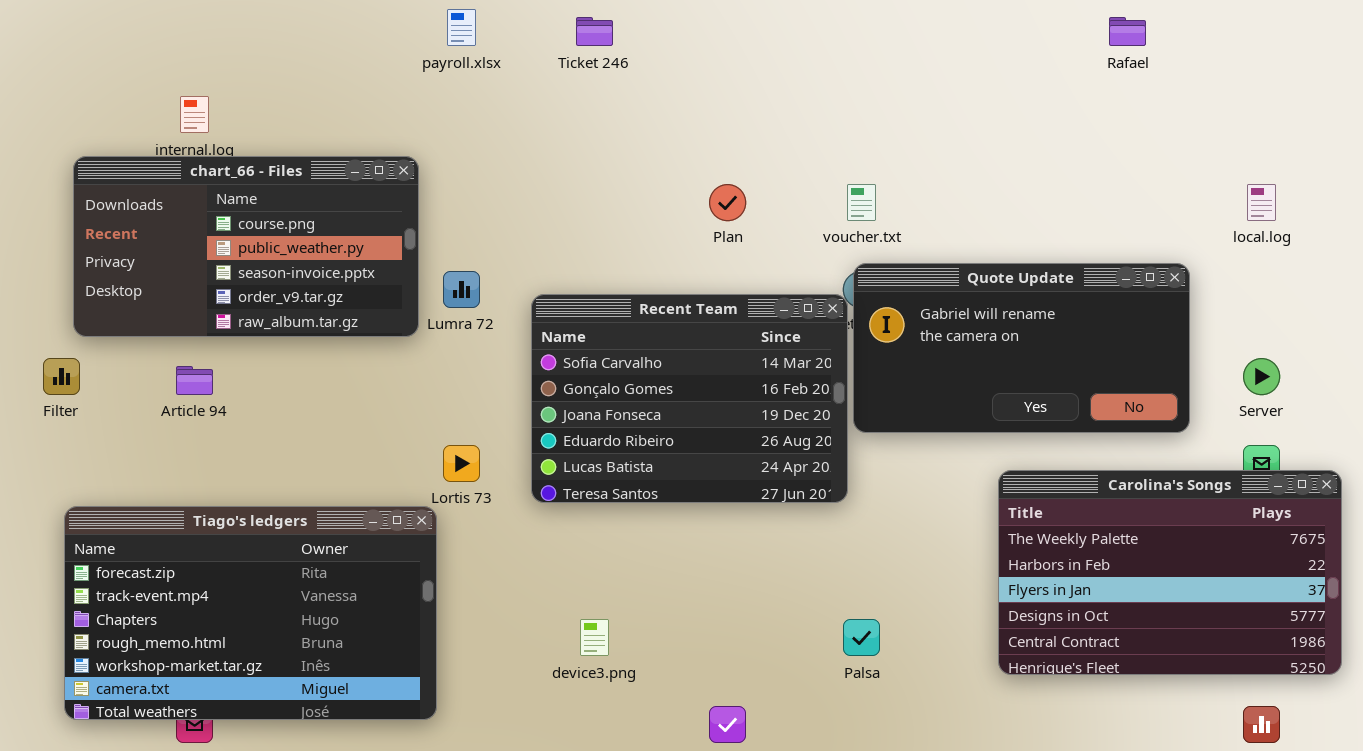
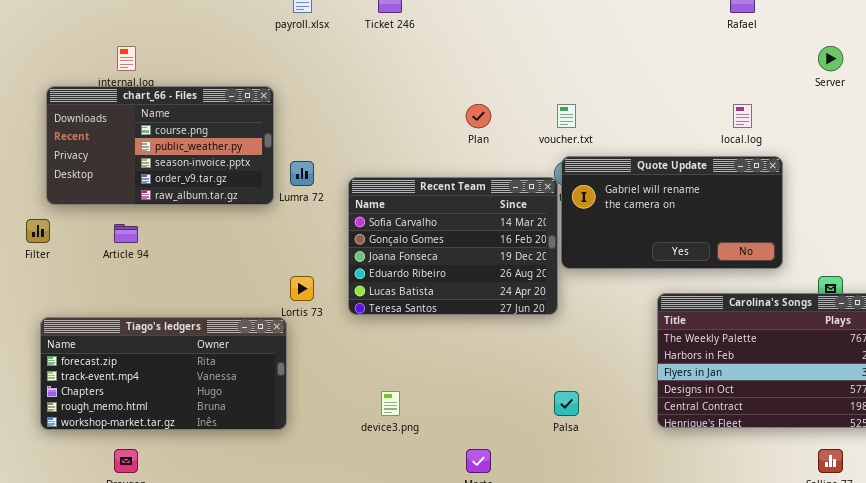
local.log: [1247,184,1276,221] -> [733,104,752,128], moved
Server: [1243,358,1280,395] -> [818,46,843,71], moved
Tiago's ledgers: [64,506,437,720] -> [40,317,287,430], resized

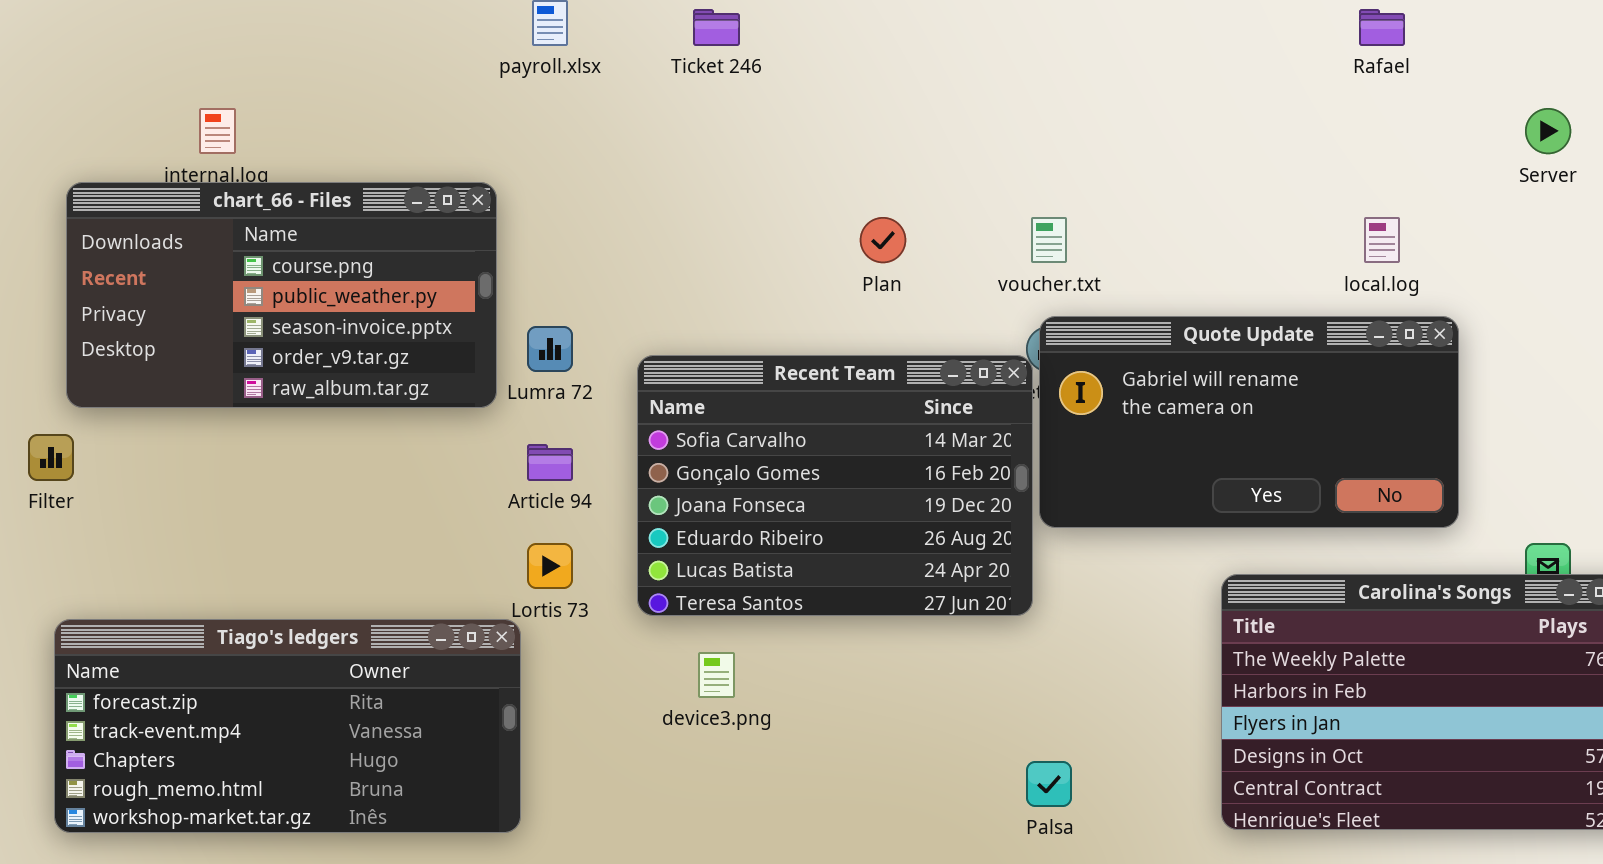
Article 94: [114,224,138,243] -> [527,444,573,481], moved
device3.png: [381,391,400,416] -> [698,652,735,698], moved

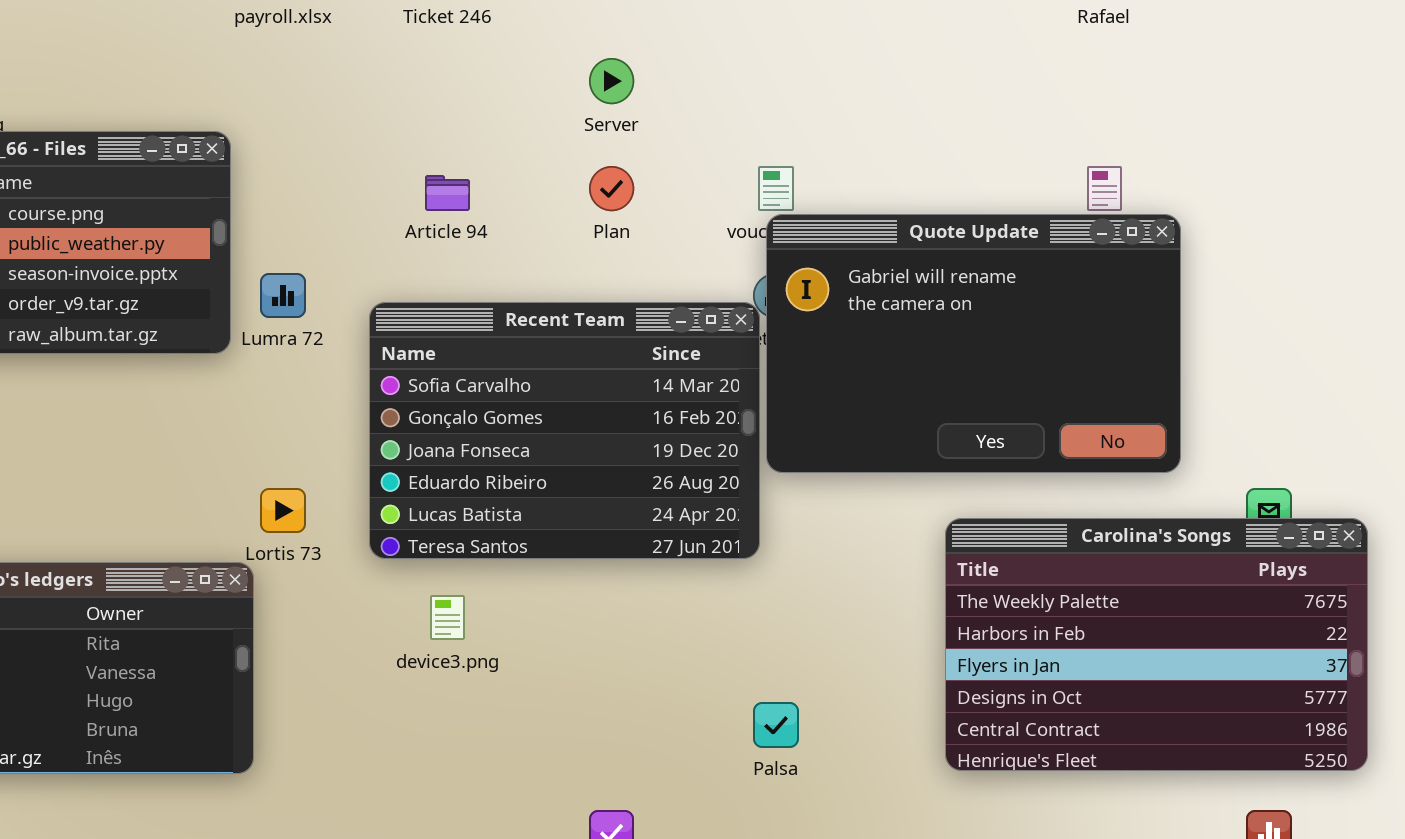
Server: [1525,108,1571,154] -> [589,58,634,104], moved
Quote Update: [1039,316,1459,528] -> [766,214,1181,473], resized
Article 94: [527,444,573,481] -> [425,175,470,211], moved

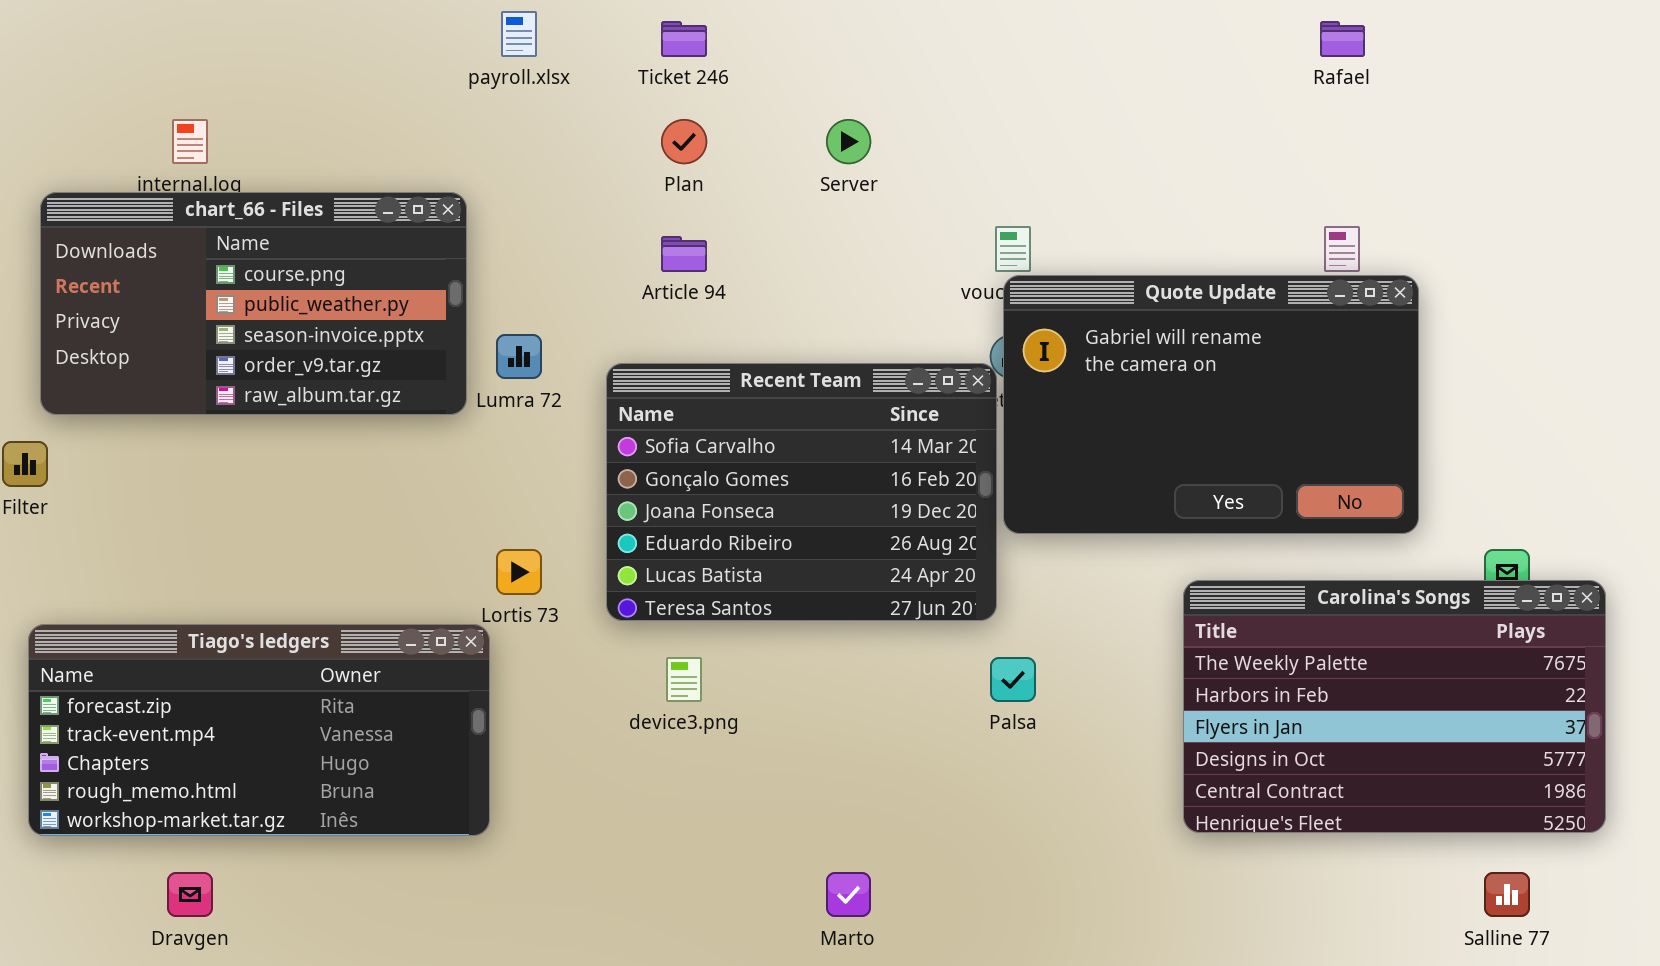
Plan: [589,166,634,211] -> [661,119,707,164], moved
Palsa: [753,702,799,748] -> [990,657,1036,702], moved

